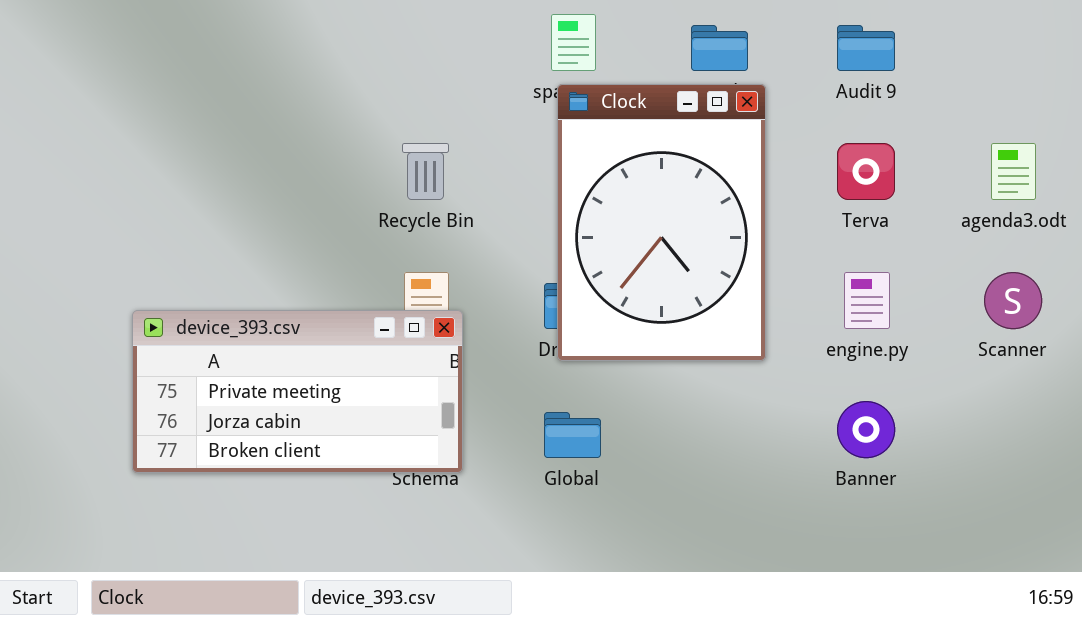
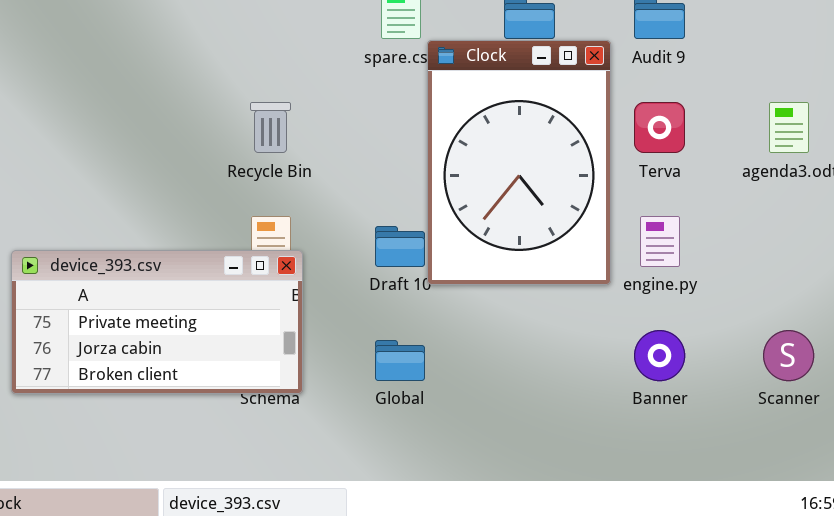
Clock: [557,84,766,361] -> [427,40,611,285], moved
Scanner: [984,272,1042,329] -> [763,330,814,381], moved

